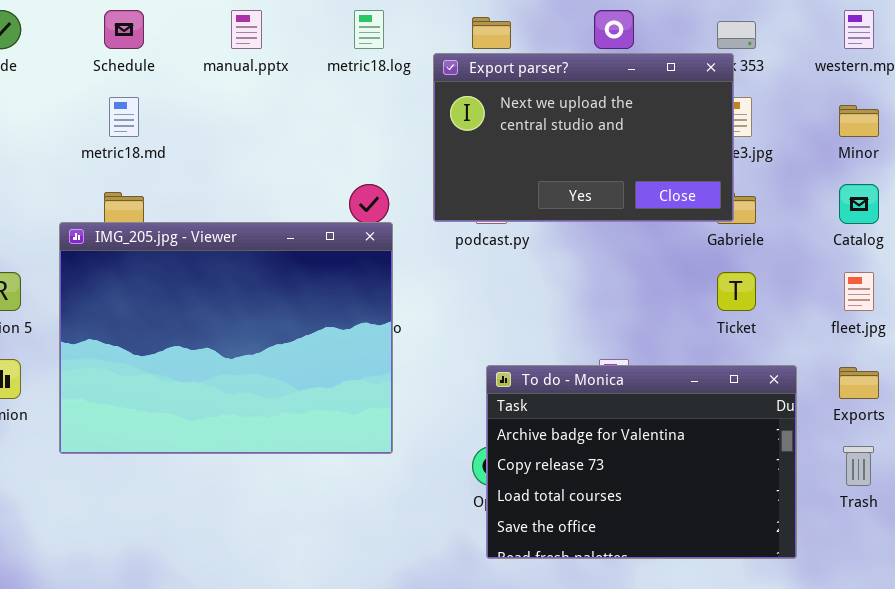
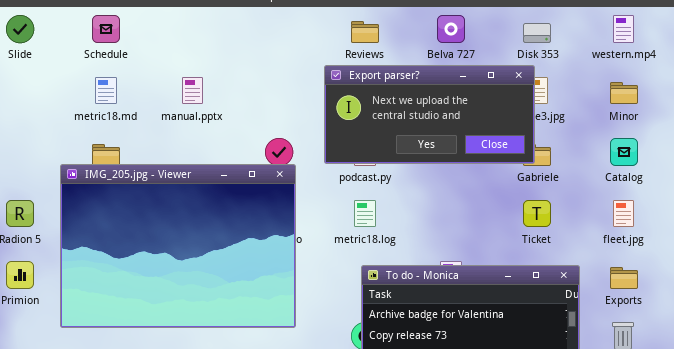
manual.pptx: [231,10,262,49] -> [182,77,203,104], moved
metric18.log: [354,10,384,49] -> [354,200,376,227], moved
Export parser?: [433,53,734,222] -> [324,65,535,164], resized

